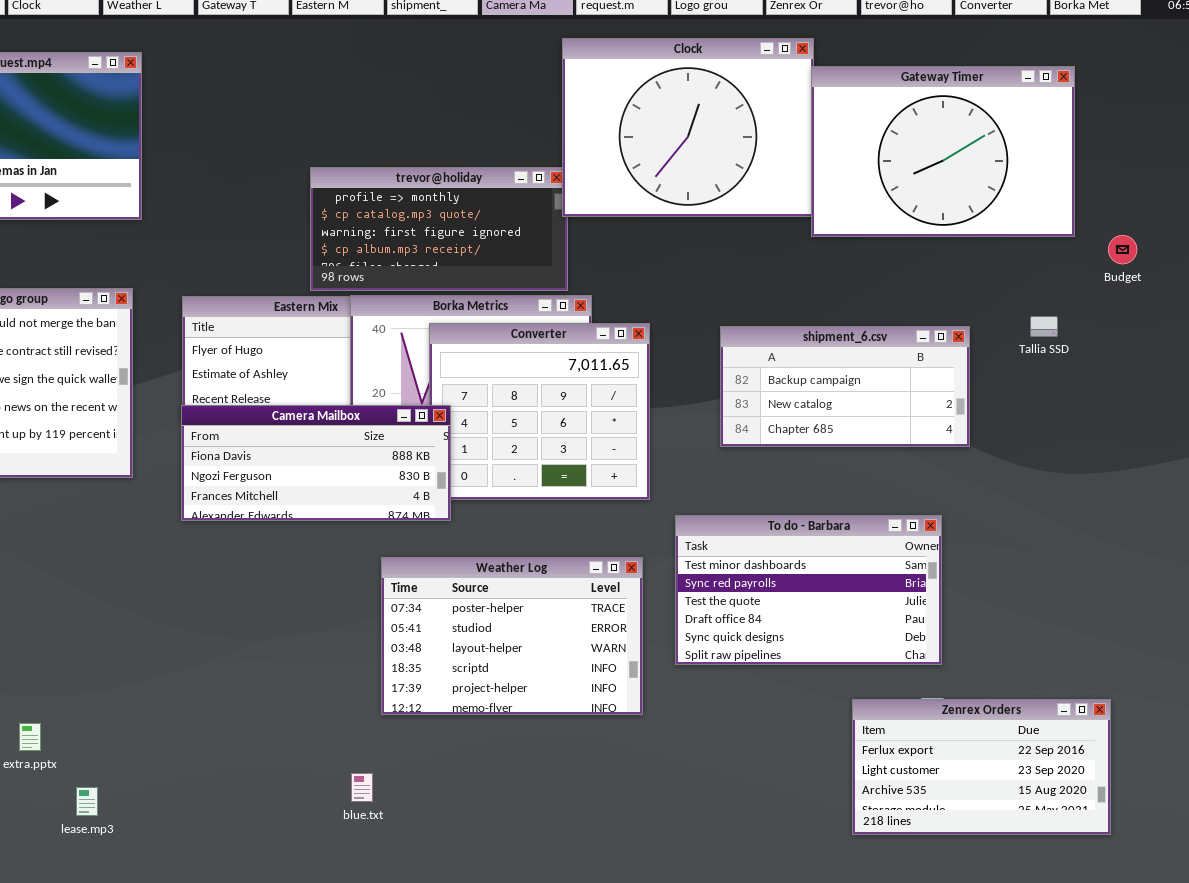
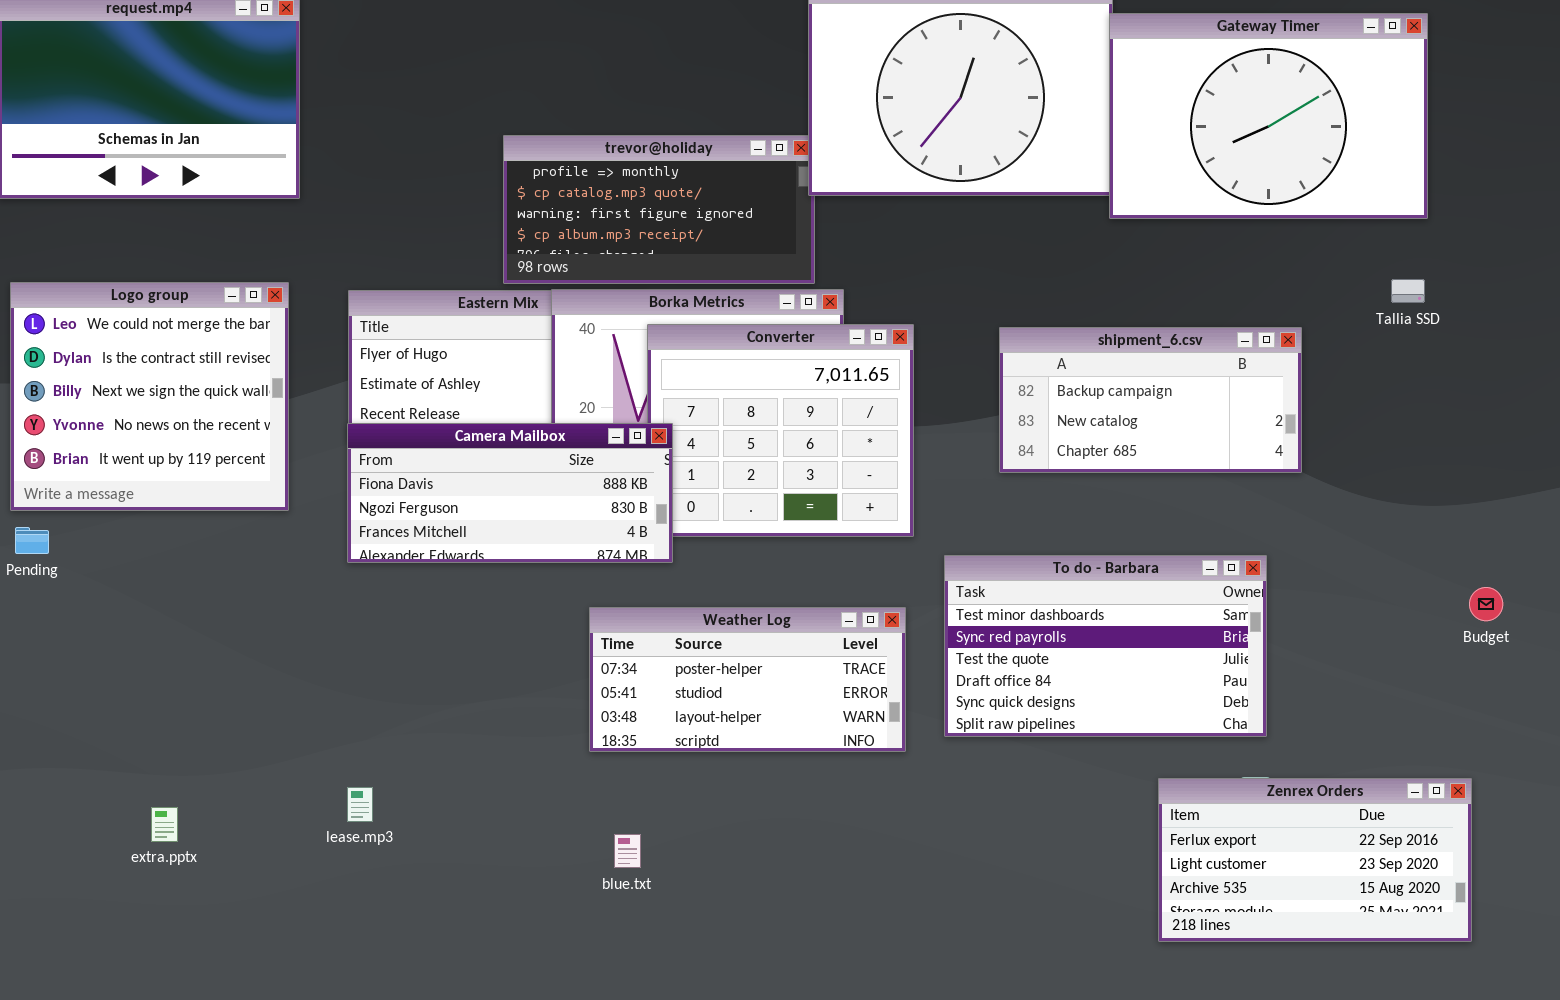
Budget: [1108,235,1137,264] -> [1469,587,1503,621], moved
Tallia SSD: [1030,316,1058,337] -> [1391,279,1425,303], moved
Weather Log: [381,557,643,715] -> [589,607,906,752], resized
blue.txt: [351,773,373,802] -> [614,834,641,868], moved
lease.mp3: [76,787,98,816] -> [347,787,373,822], moved

